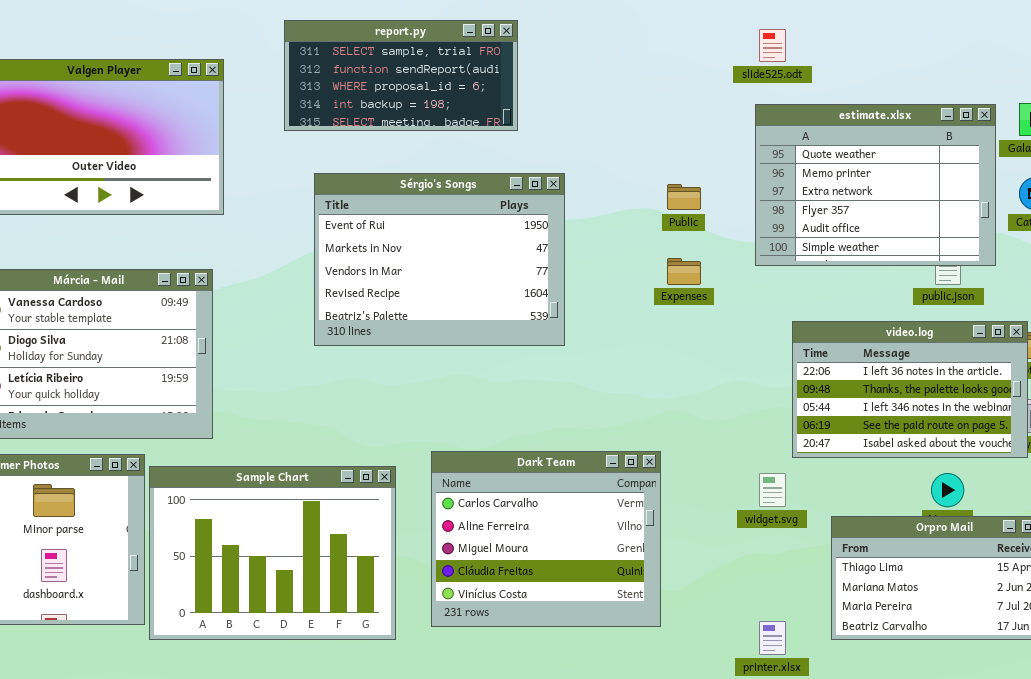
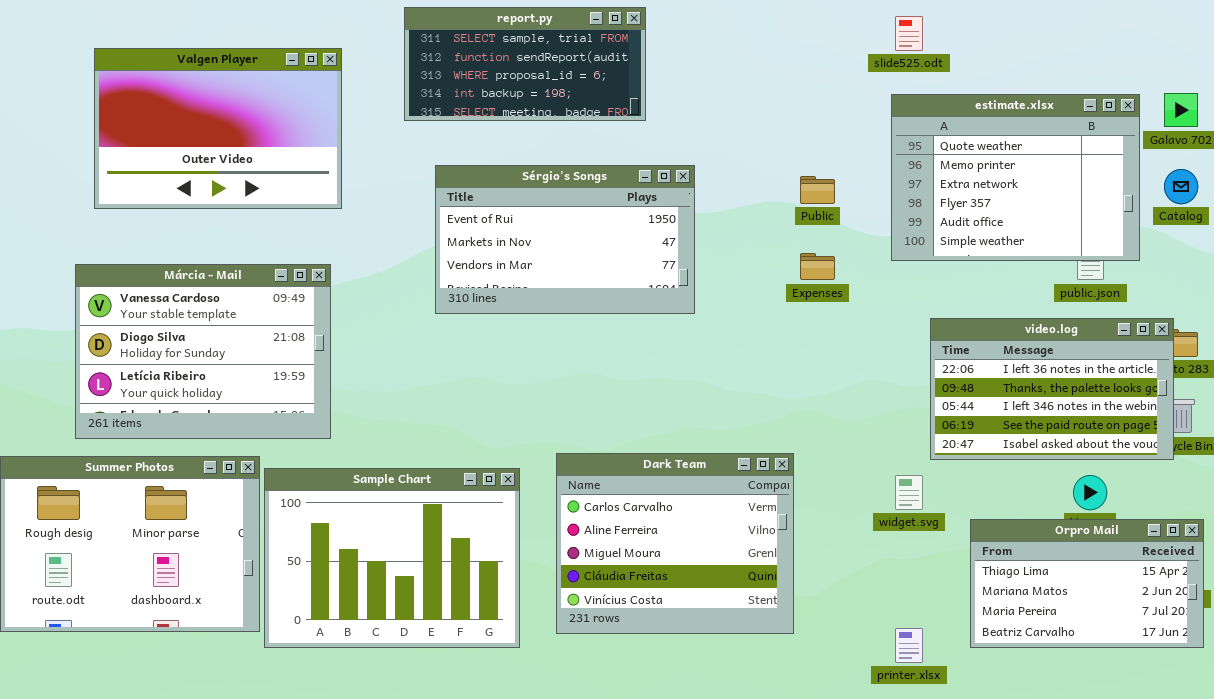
Sérgio's Songs: [314,173,565,346] -> [435,165,695,314], resized

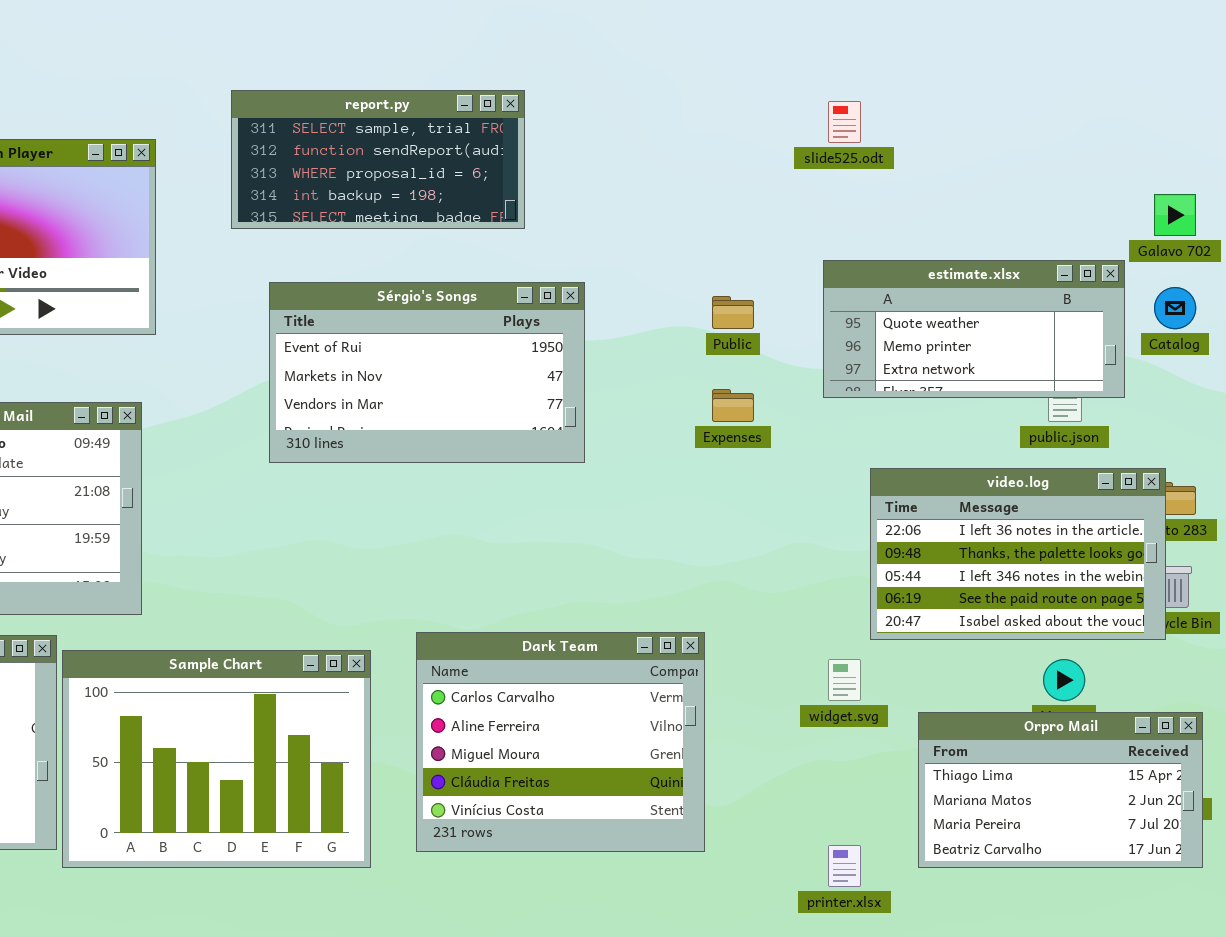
estimate.xlsx: [891,94,1140,261] -> [823,260,1125,398], resized

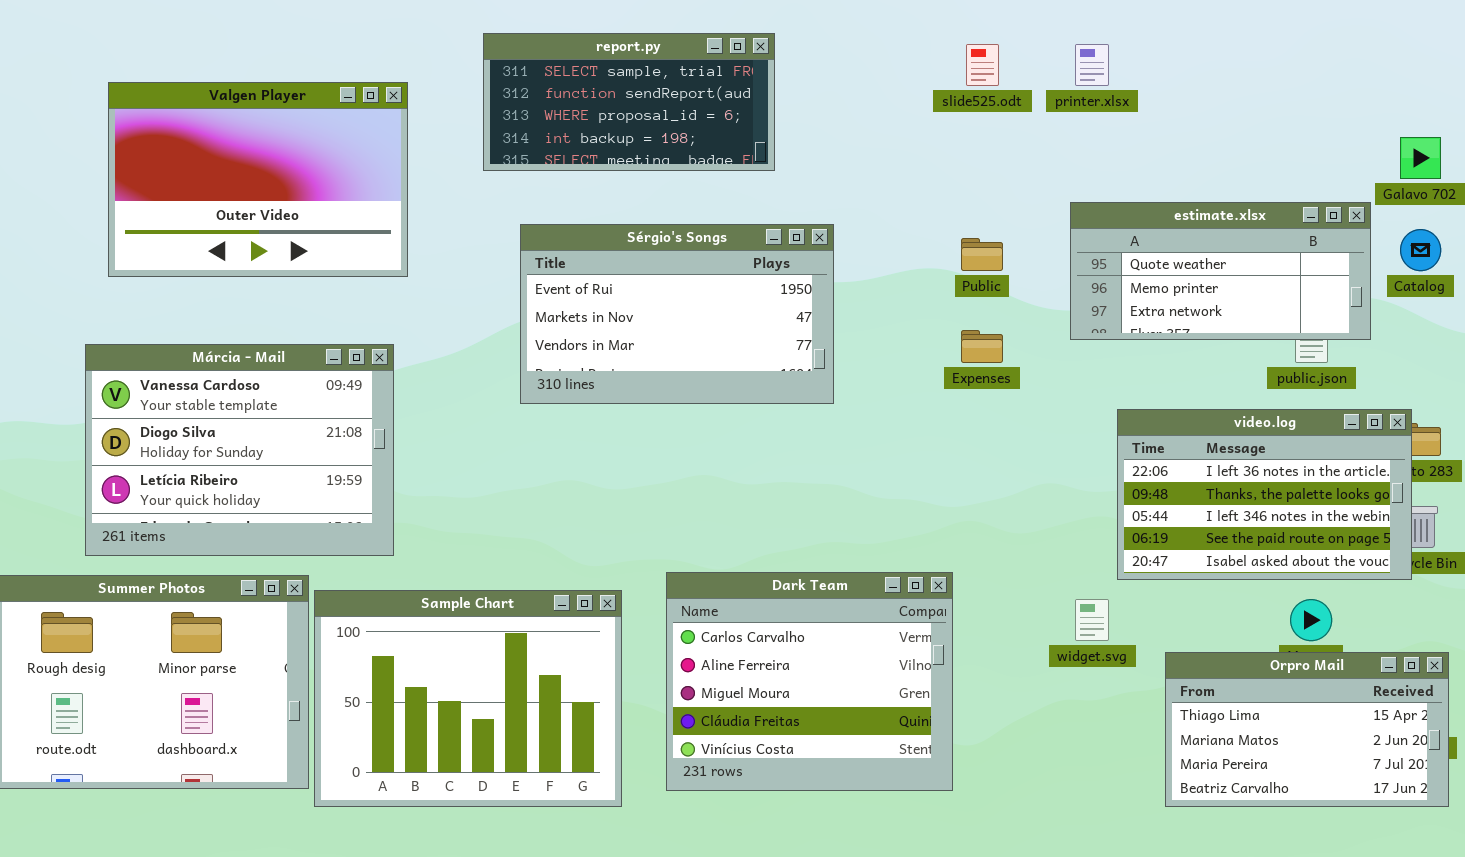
slide525.odt: [828,101,861,143] -> [966,44,999,86], moved
printer.xlsx: [828,845,861,887] -> [1075,44,1109,86], moved

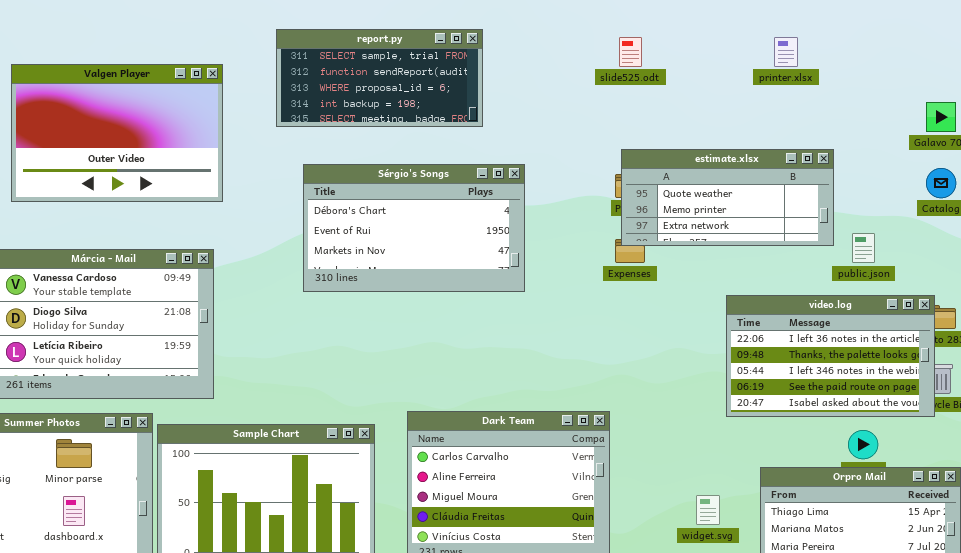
printer.xlsx: [1075,44,1109,86] -> [774,37,798,67], moved
estimate.xlsx: [1070,202,1371,340] -> [621,149,834,246], moved
Sérgio's Songs: [520,224,834,404] -> [303,164,525,292], scrolled up 1 row
widget.svg: [1075,599,1109,641] -> [696,495,720,525], moved

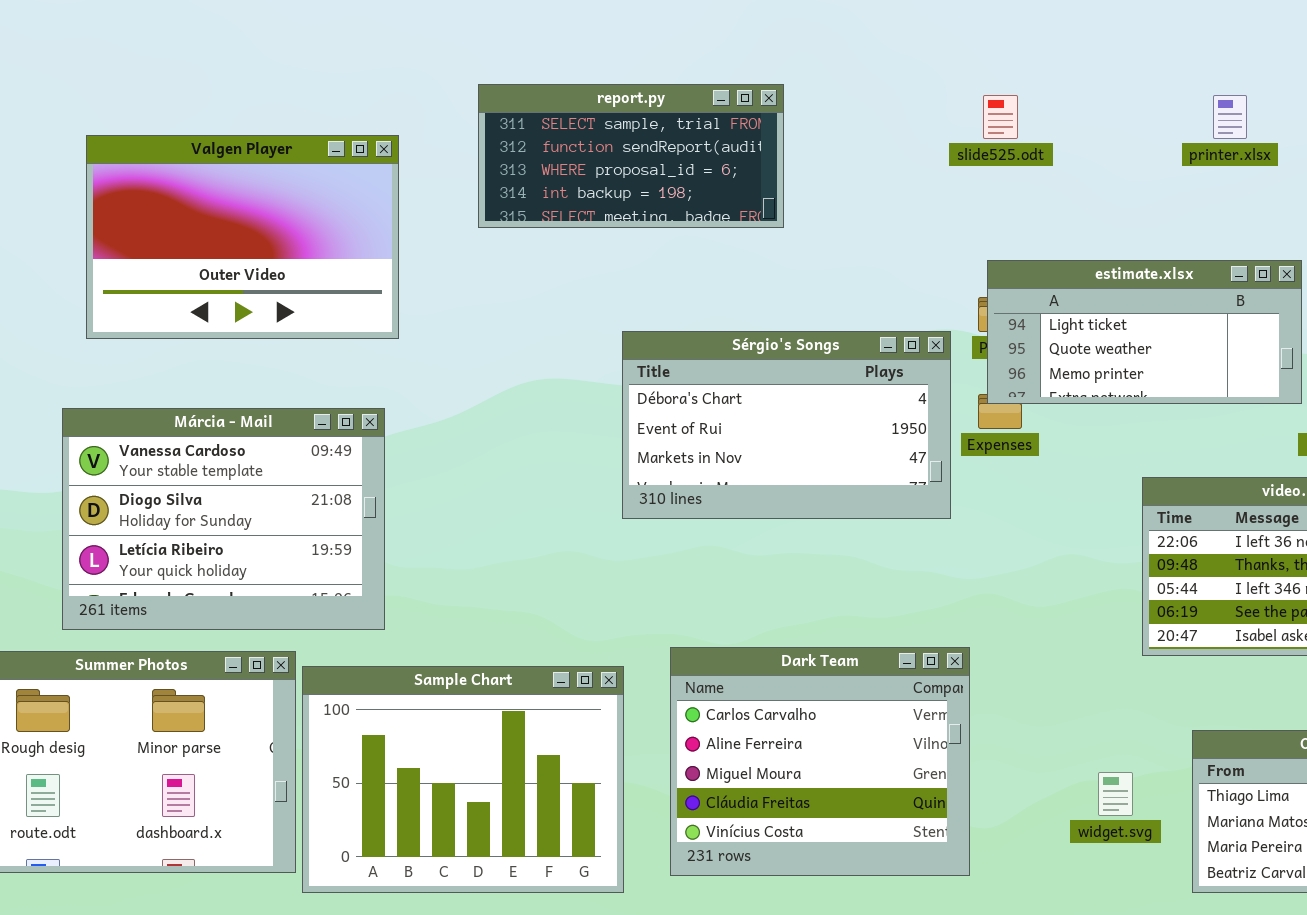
estimate.xlsx: [621,149,834,246] -> [987,260,1302,404], scrolled up 1 row
Sérgio's Songs: [303,164,525,292] -> [622,331,951,519], moved

